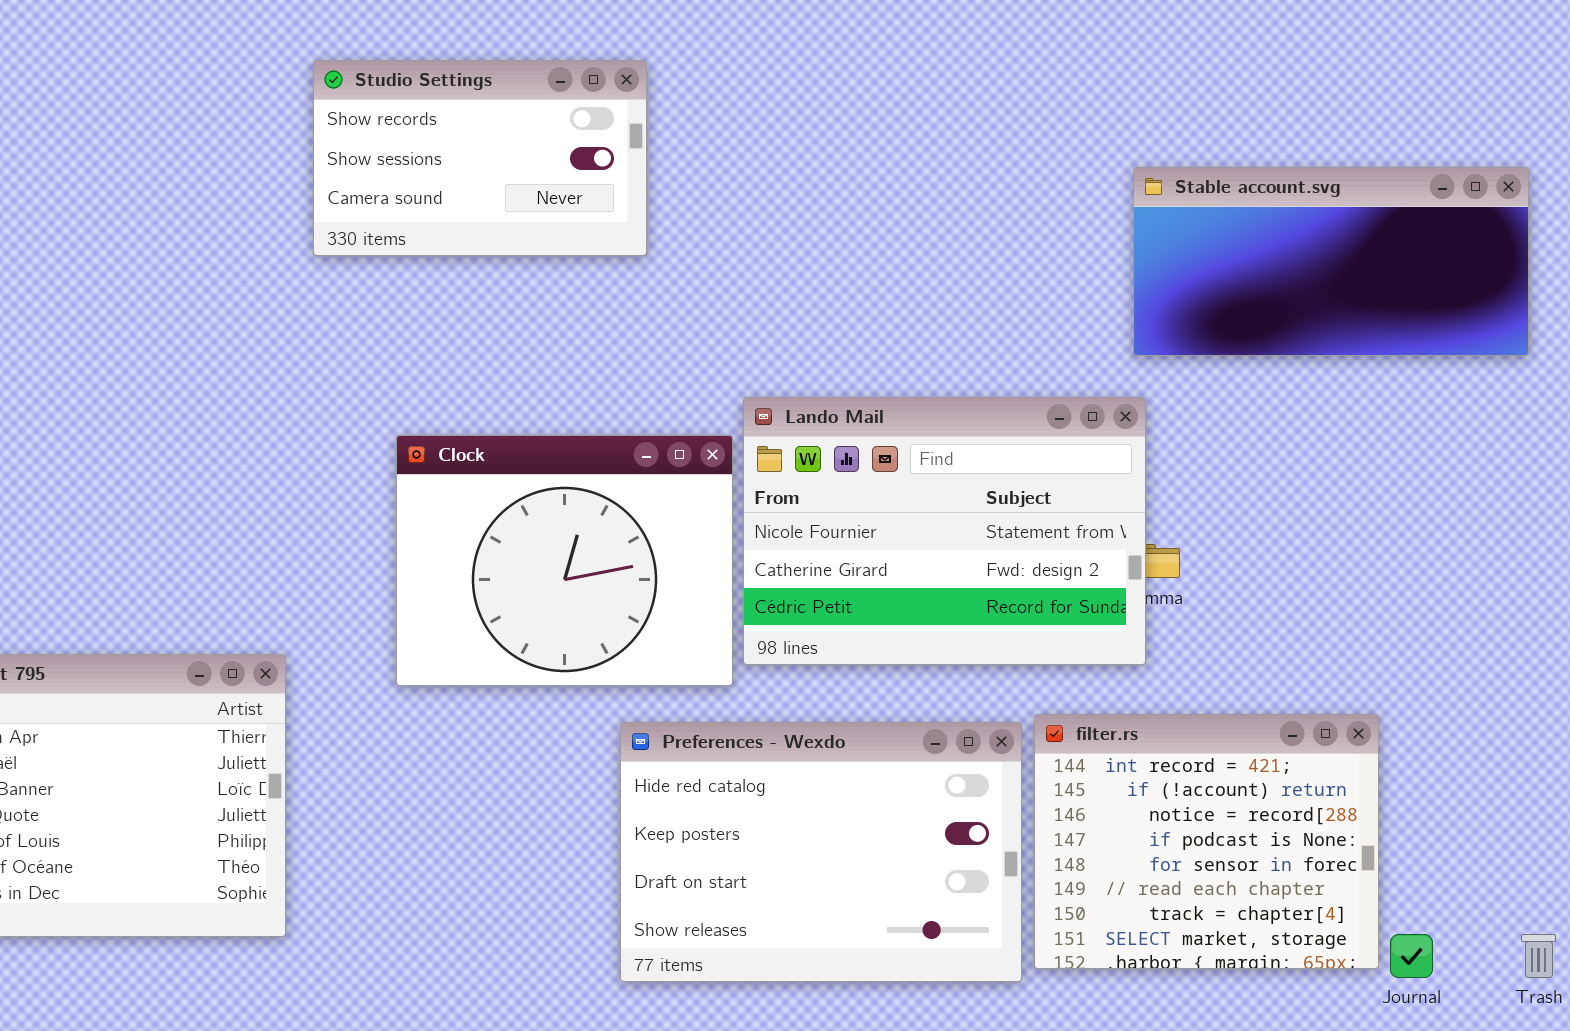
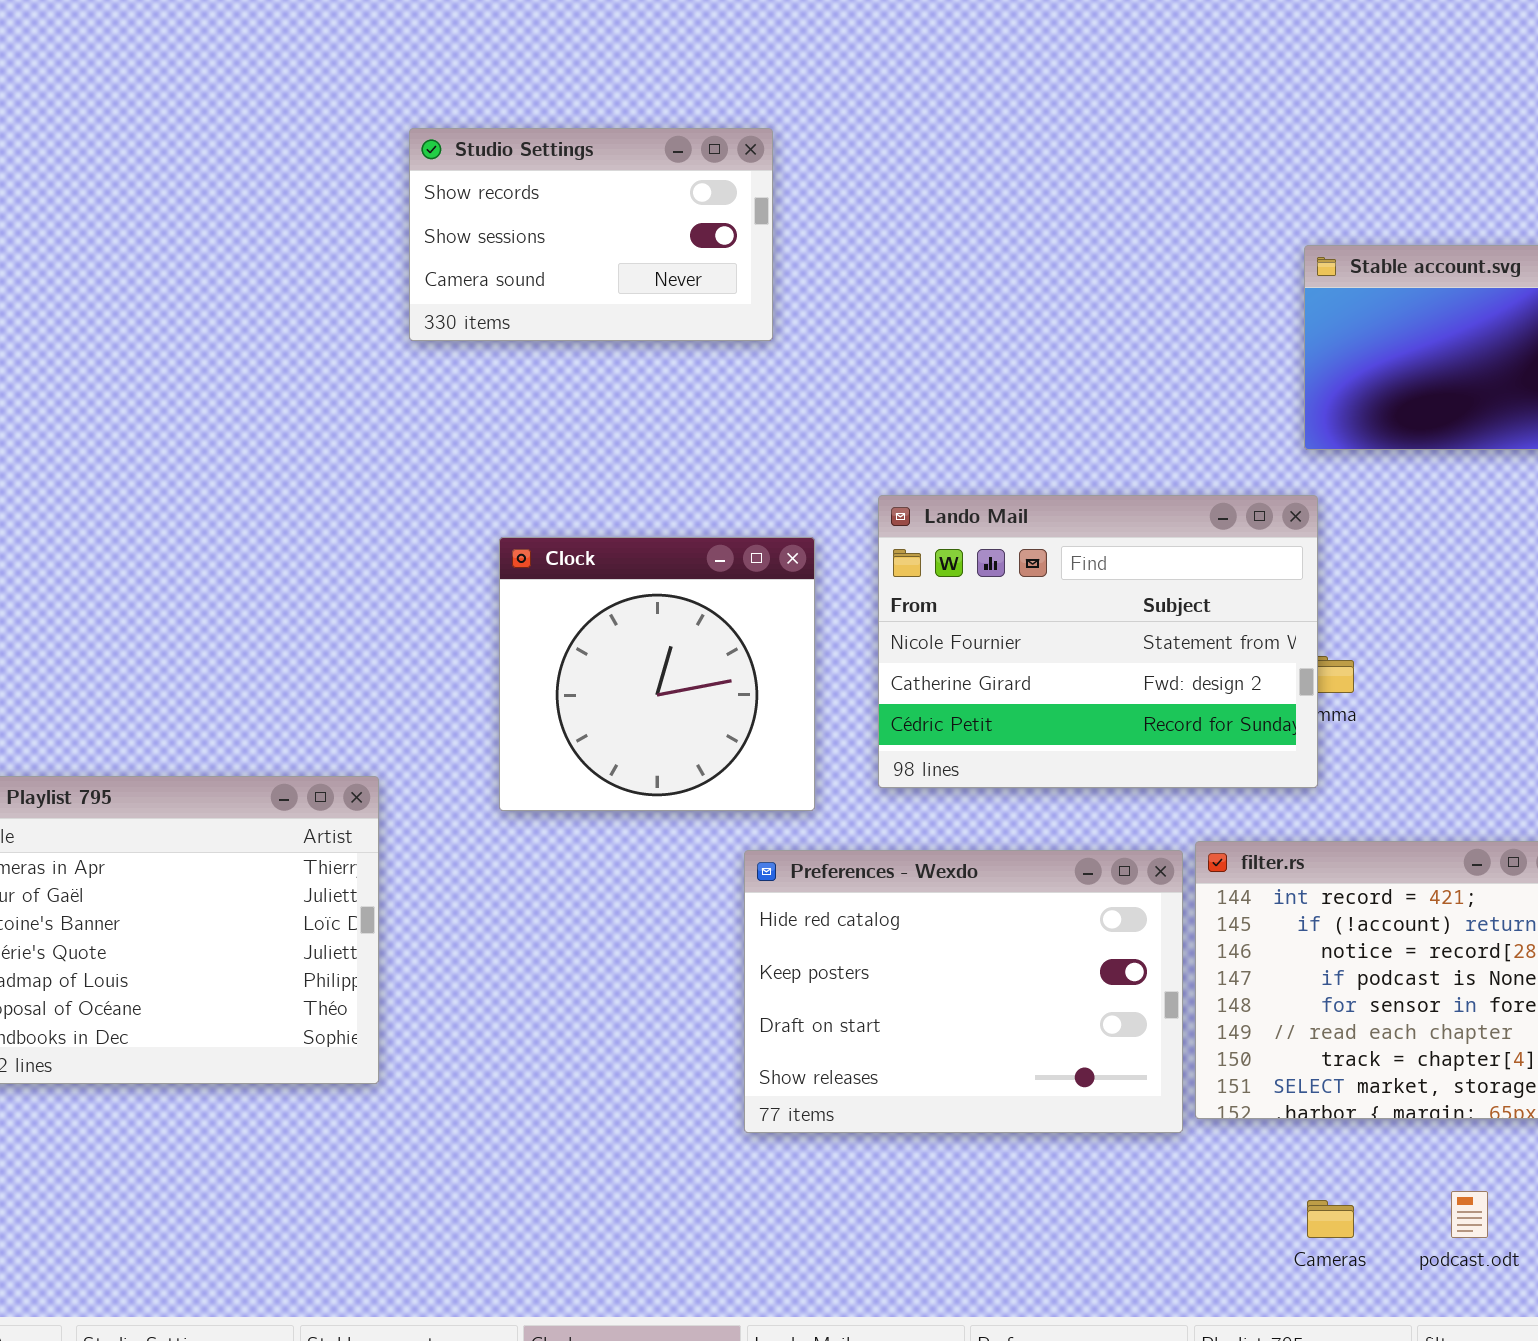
Clock: [396,435,733,686] -> [499,537,815,811], resized

